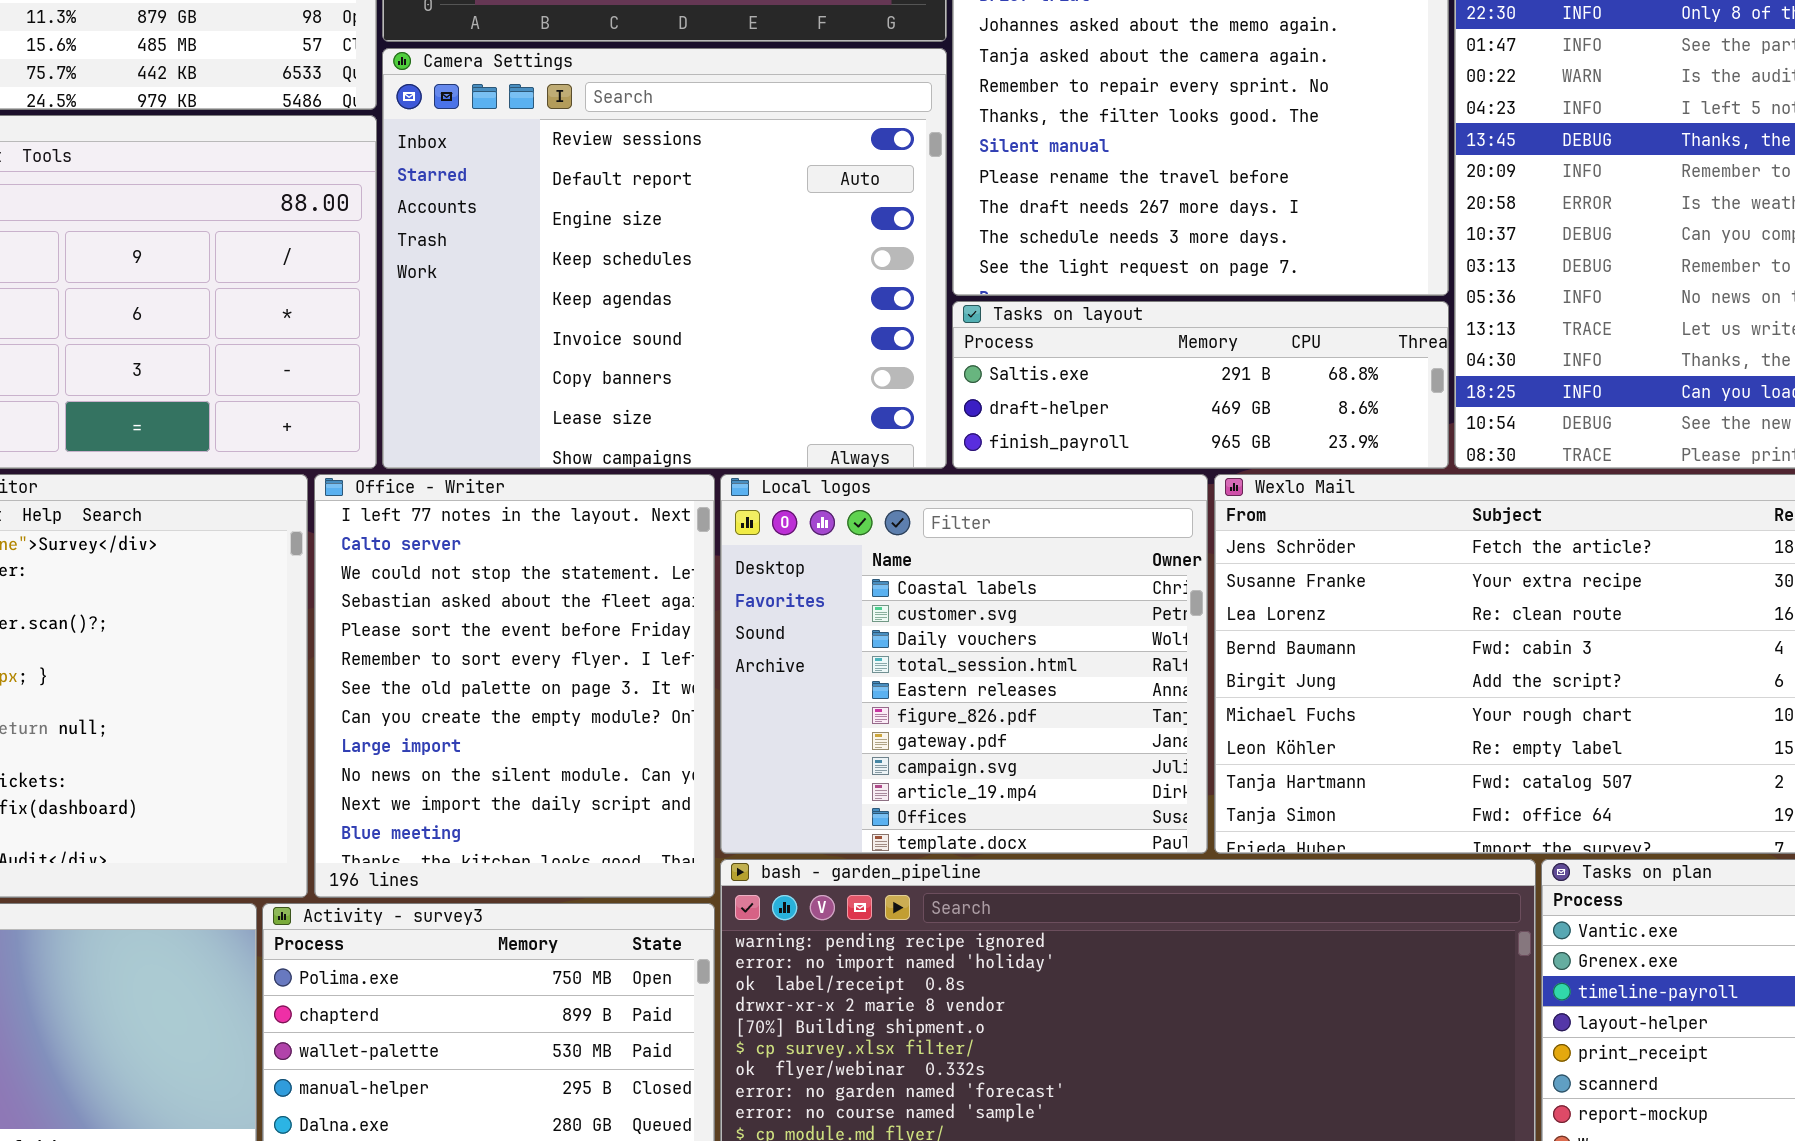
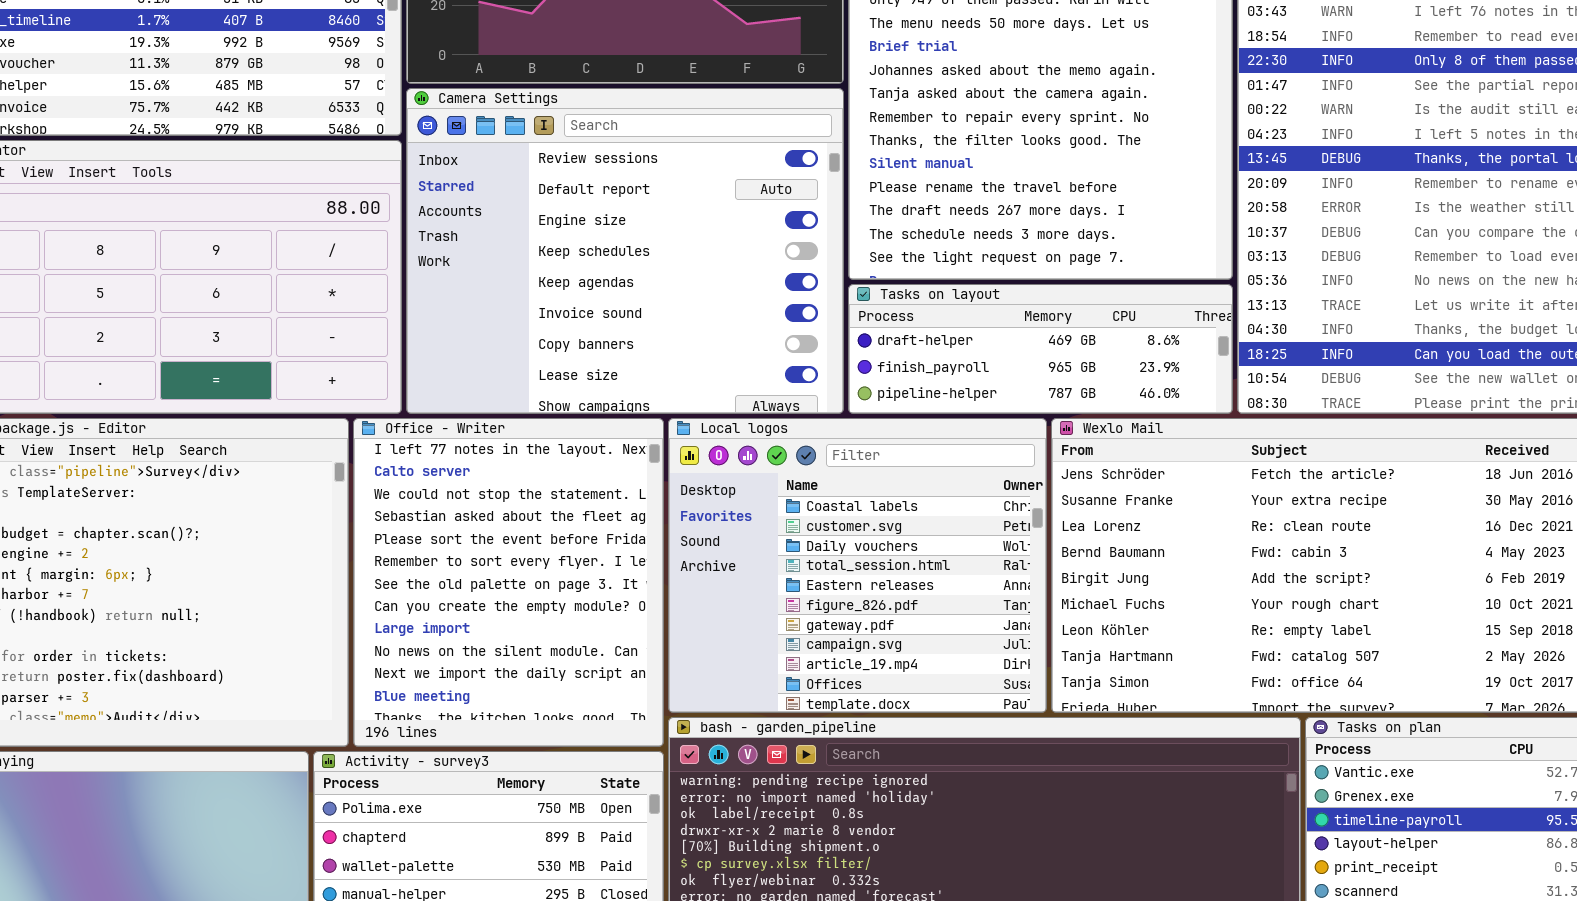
Tasks on layout: [952,301,1449,469] -> [848,284,1233,414], scrolled down 1 row

